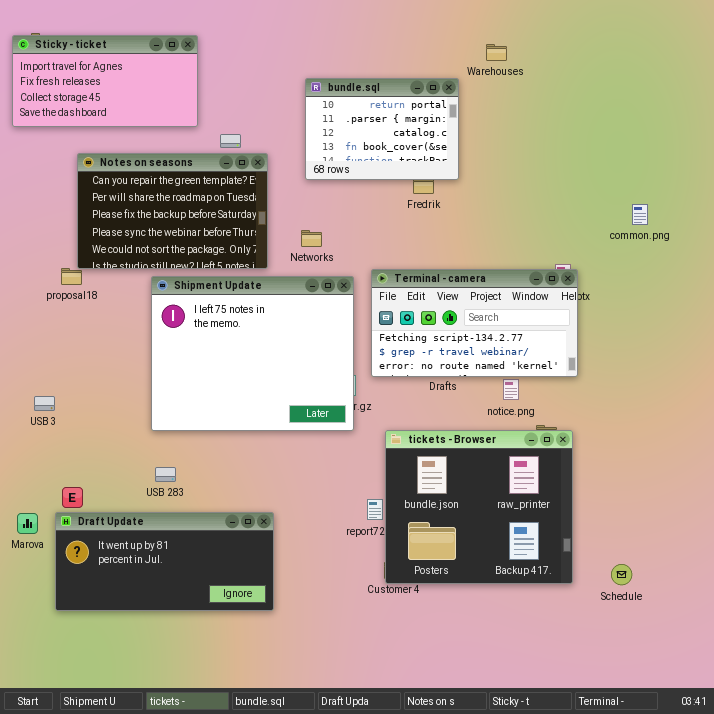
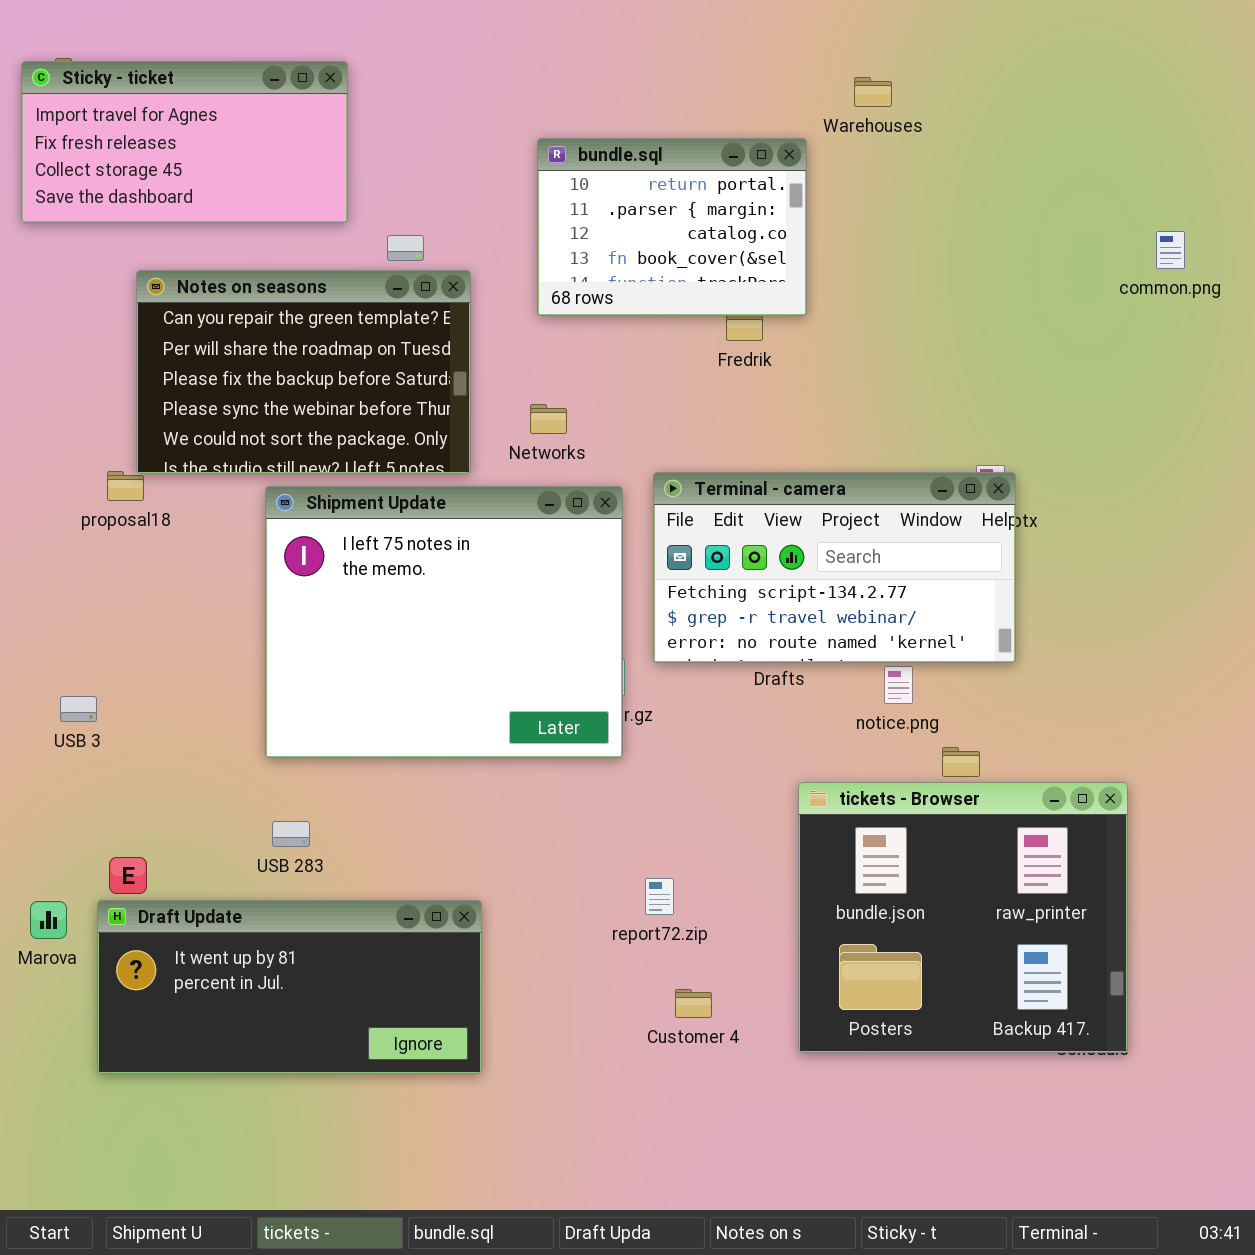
common.png: [632,204,648,225] -> [1156,231,1185,269], moved
tickets - Browser: [385,430,573,584] -> [798,782,1128,1053], moved

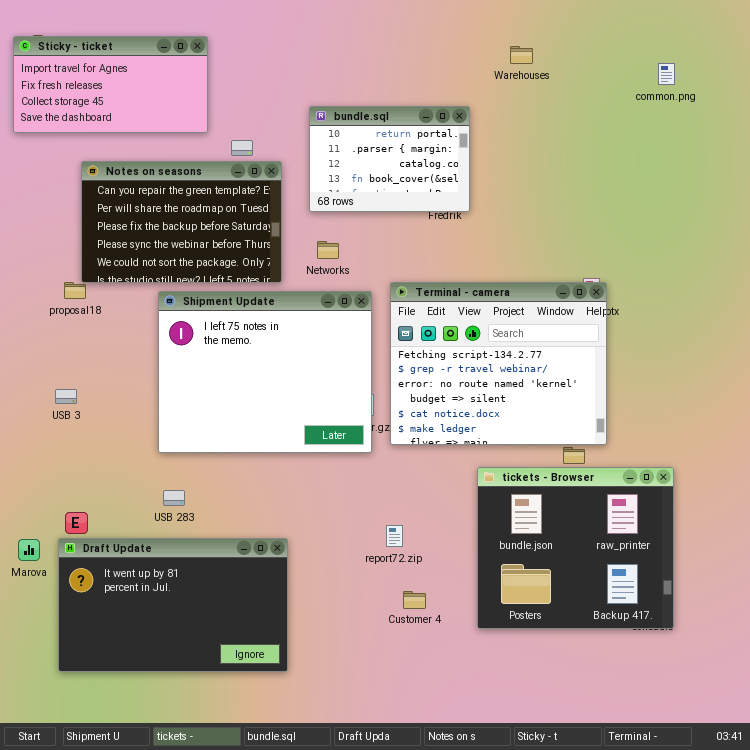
bundle.sql: [537,138,807,316] -> [309,106,470,212], moved
common.png: [1156,231,1185,269] -> [658,63,675,85], moved
Terminal - camera: [653,472,1016,663] -> [390,282,607,445], resized
USB 3: [60,696,97,722] -> [55,389,77,404], moved
Draft Update: [97,900,482,1074] -> [58,538,288,672], resized

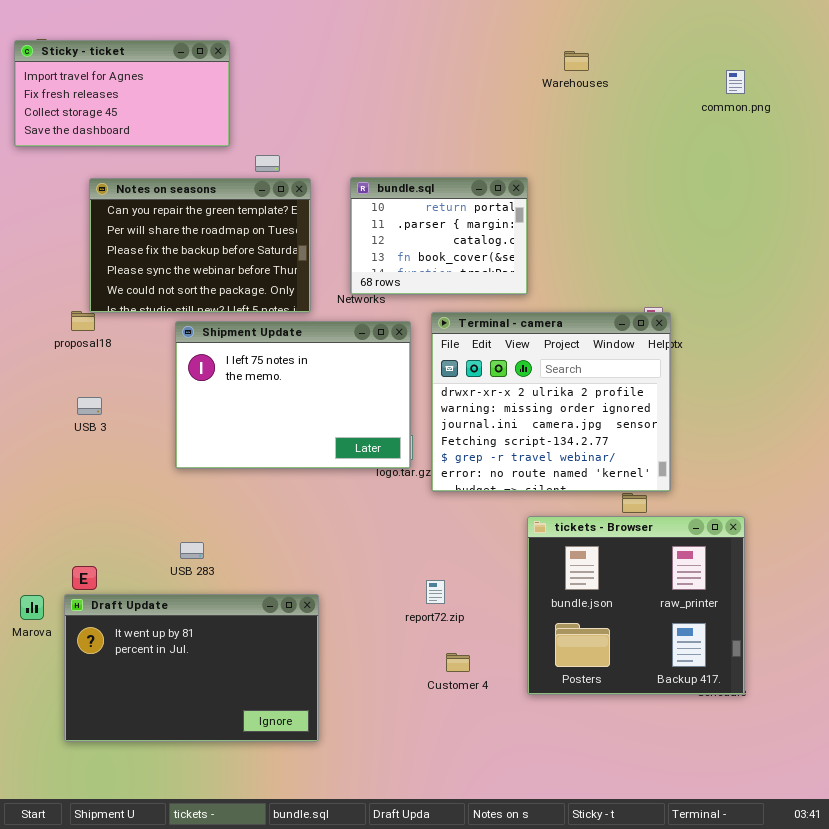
bundle.sql: [309,106,470,212] -> [350,177,528,295], moved
Terminal - camera: [390,282,607,445] -> [431,312,671,492], scrolled up 3 rows
Shipment Update: [158,291,372,453] -> [175,321,411,469], resized
USB 3: [55,389,77,404] -> [77,397,102,415], moved

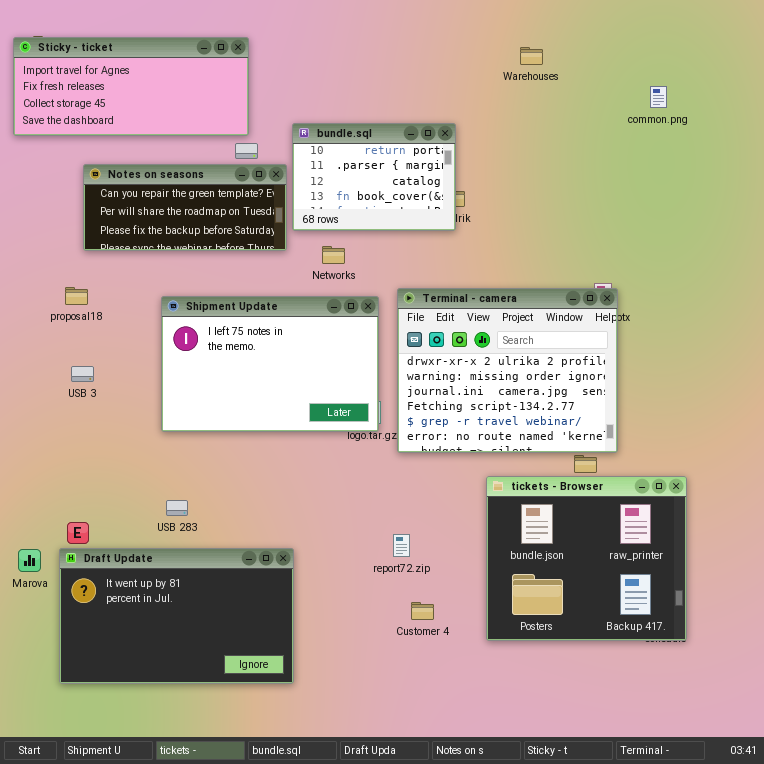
Sticky - ticket: [14,40,230,147] -> [13,37,249,136], resized
common.png: [726,70,745,94] -> [650,86,667,108], moved
bundle.sql: [350,177,528,295] -> [292,123,456,231], moved
Notes on seasons: [89,178,311,313] -> [83,164,287,251], resized

